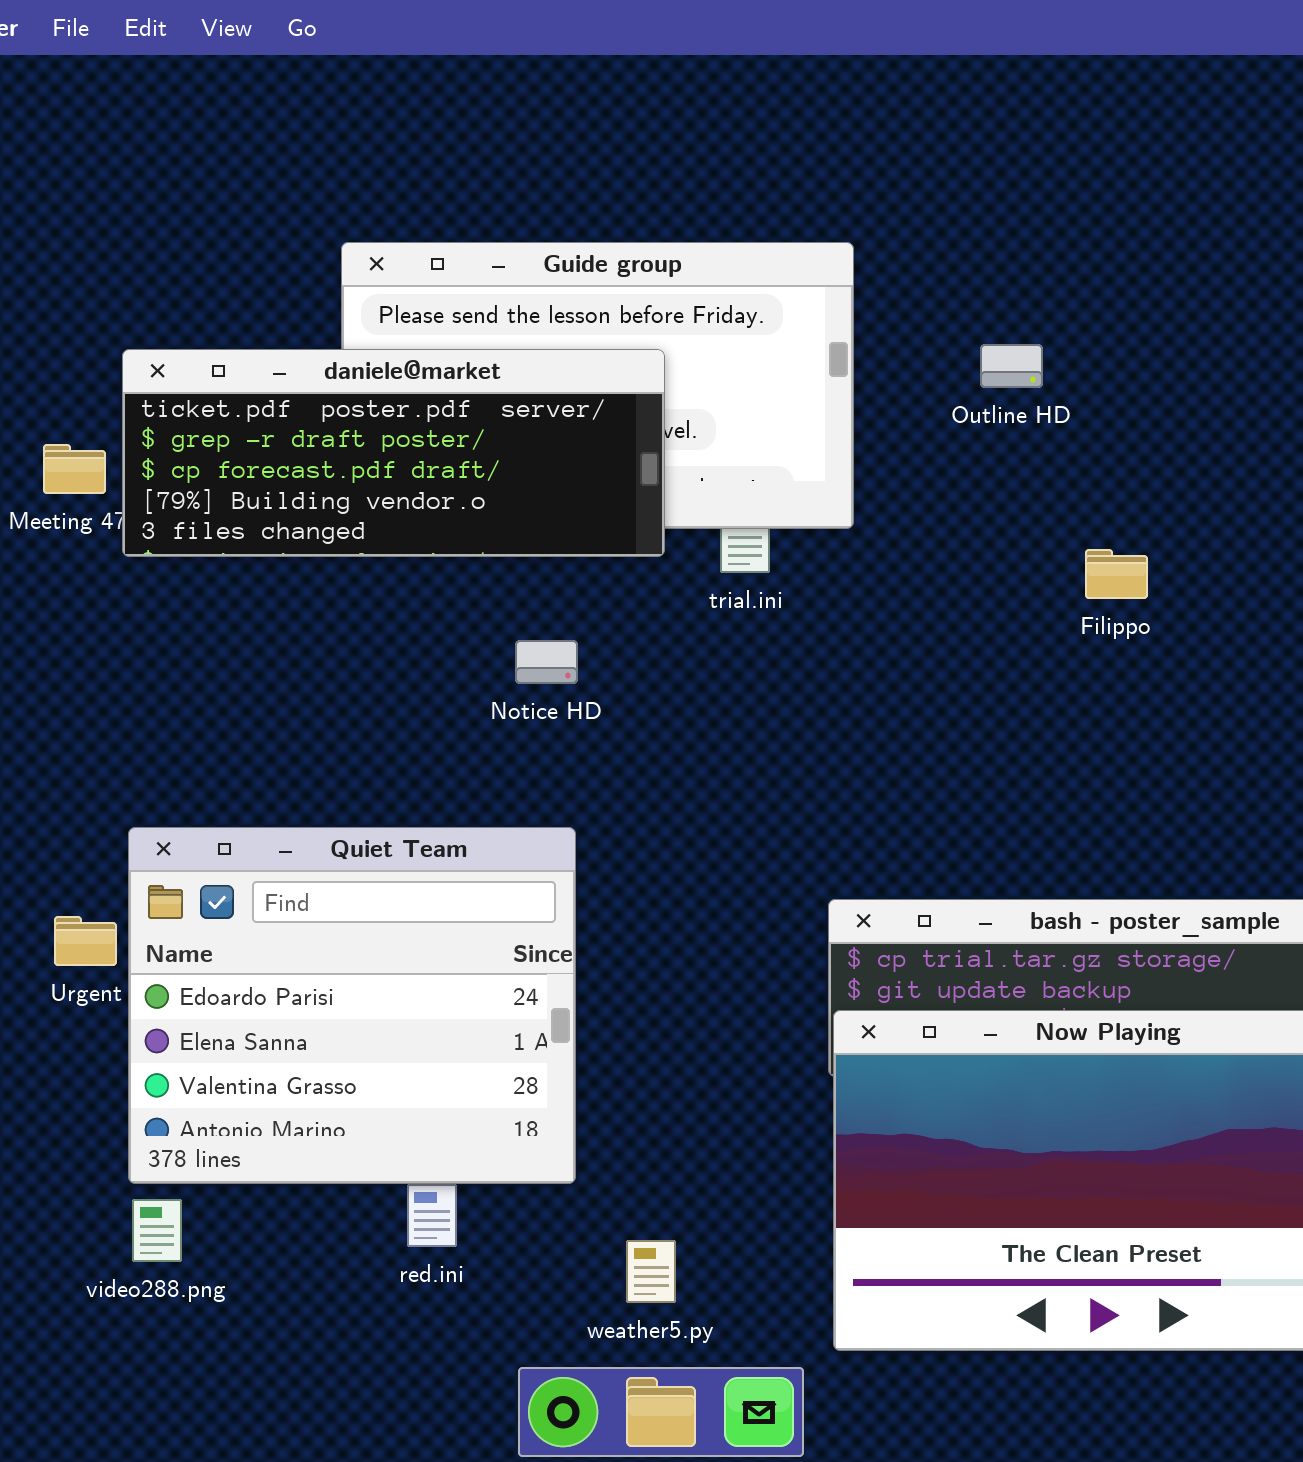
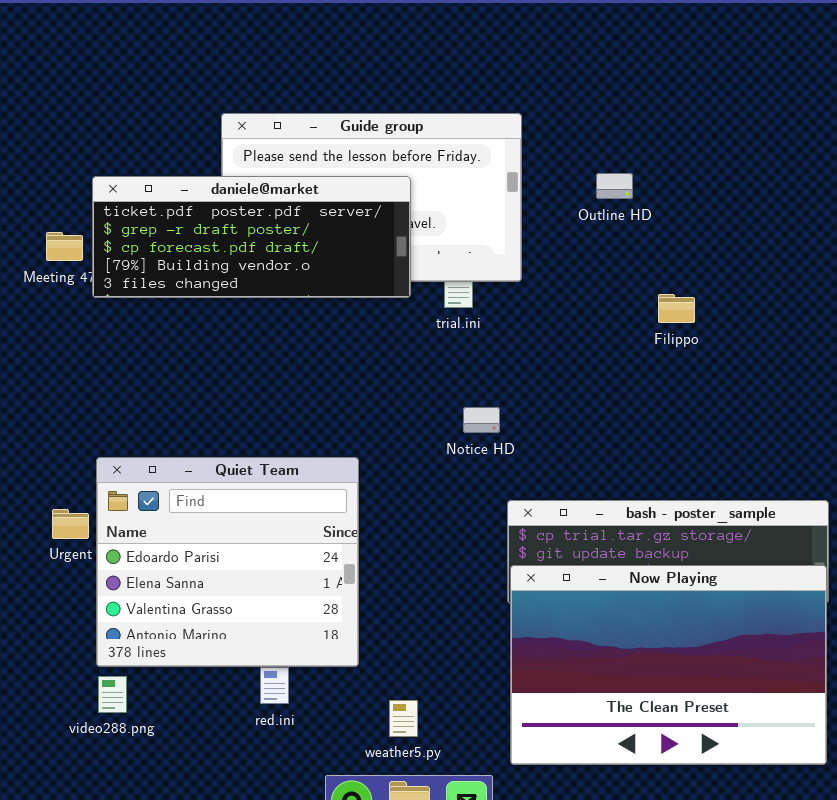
Notice HD: [515,640,578,684] -> [463,407,500,433], moved

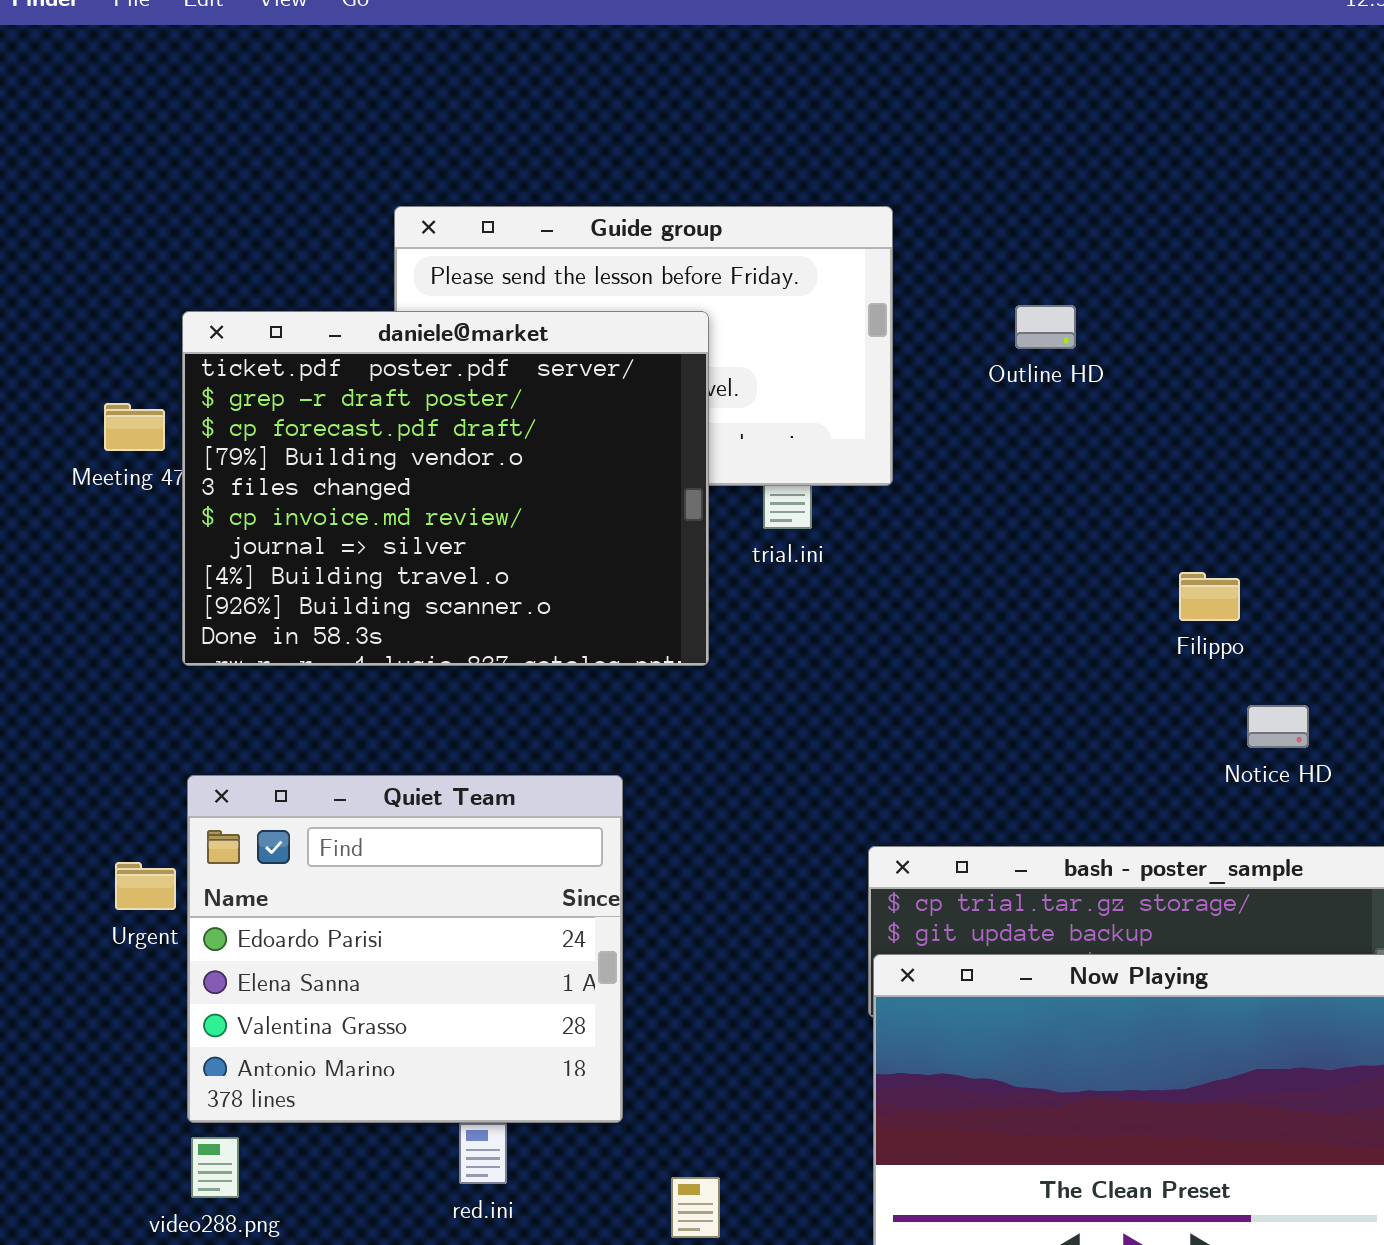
daniele@market: [92,176,411,298] -> [182,311,709,666], resized
Filippo: [658,294,695,323] -> [1179,572,1240,621], moved
Notice HD: [463,407,500,433] -> [1247,705,1309,748], moved

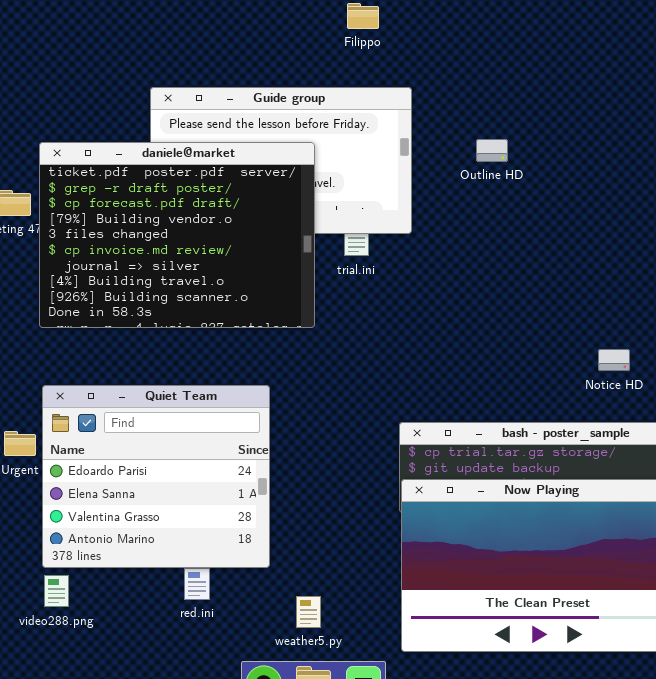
Filippo: [1179,572,1240,621] -> [347,3,379,29], moved

